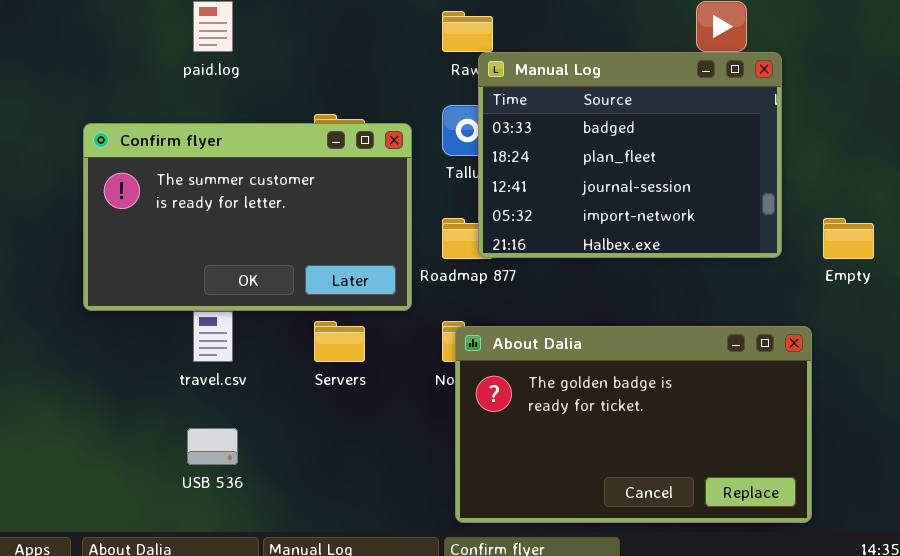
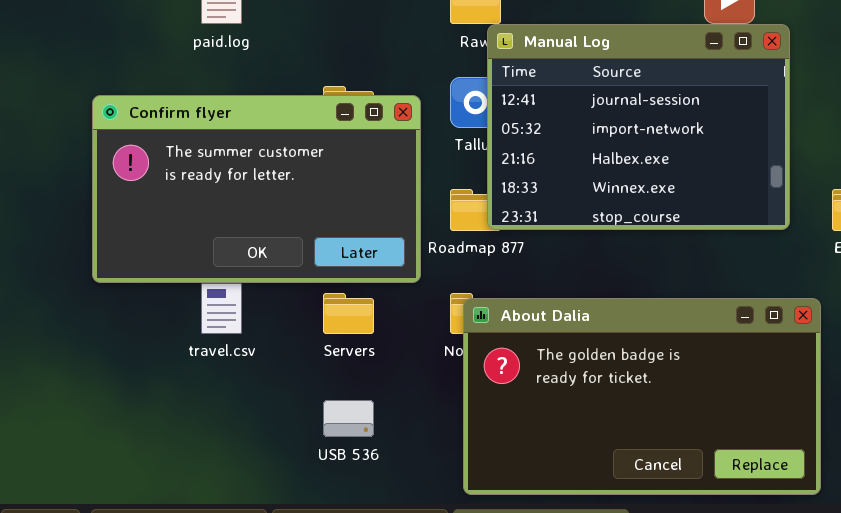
Manual Log: [478,52,782,258] -> [487,24,790,230], scrolled down 2 rows
USB 536: [187,428,238,465] -> [323,400,374,437], moved

